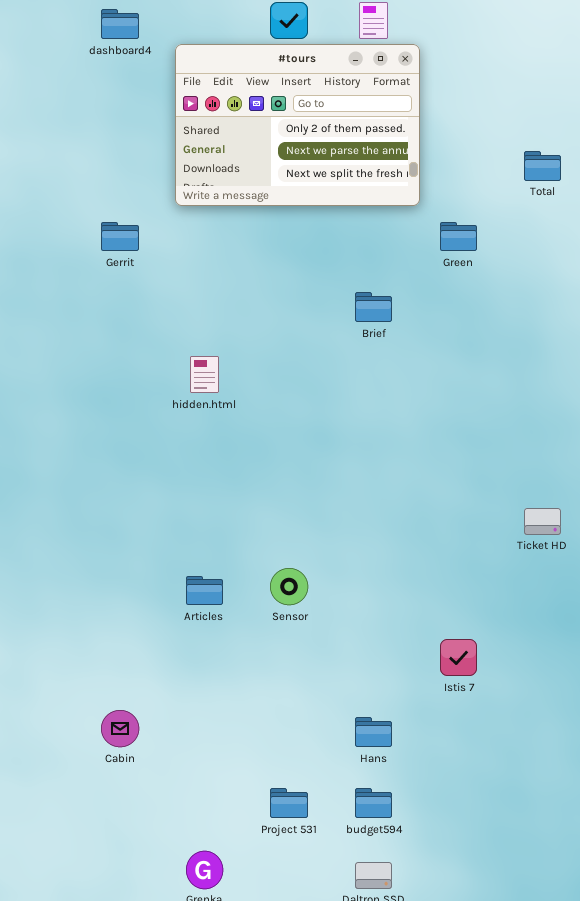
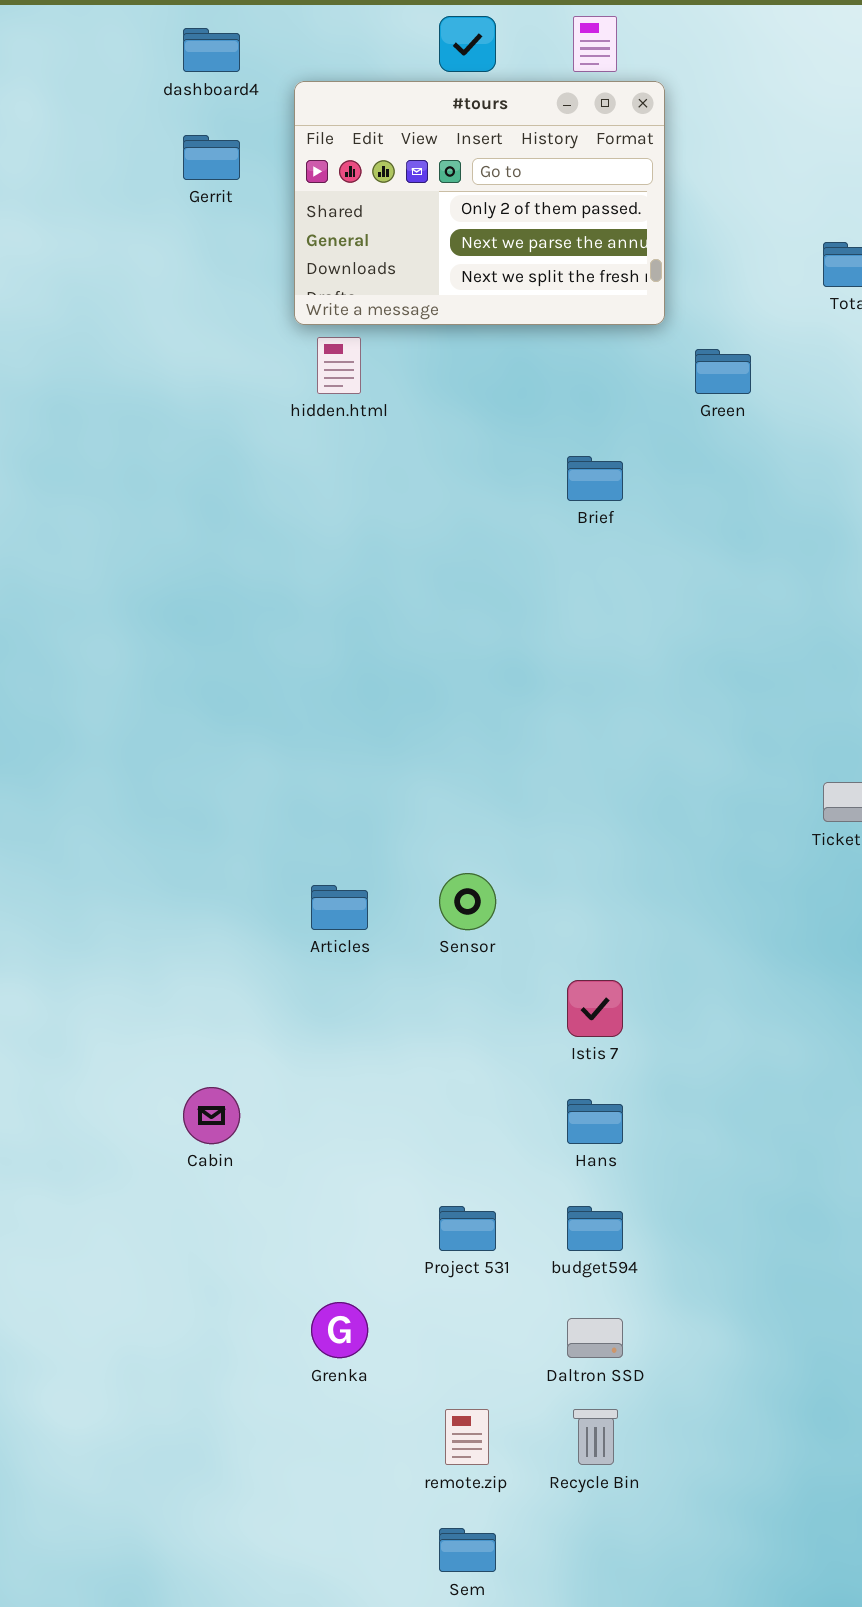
Gerrit: [101,222,139,251] -> [183,135,240,180], moved
hidden.html: [190,356,219,393] -> [317,337,361,394], moved
Istis 7: [440,639,477,676] -> [567,980,623,1037], moved

